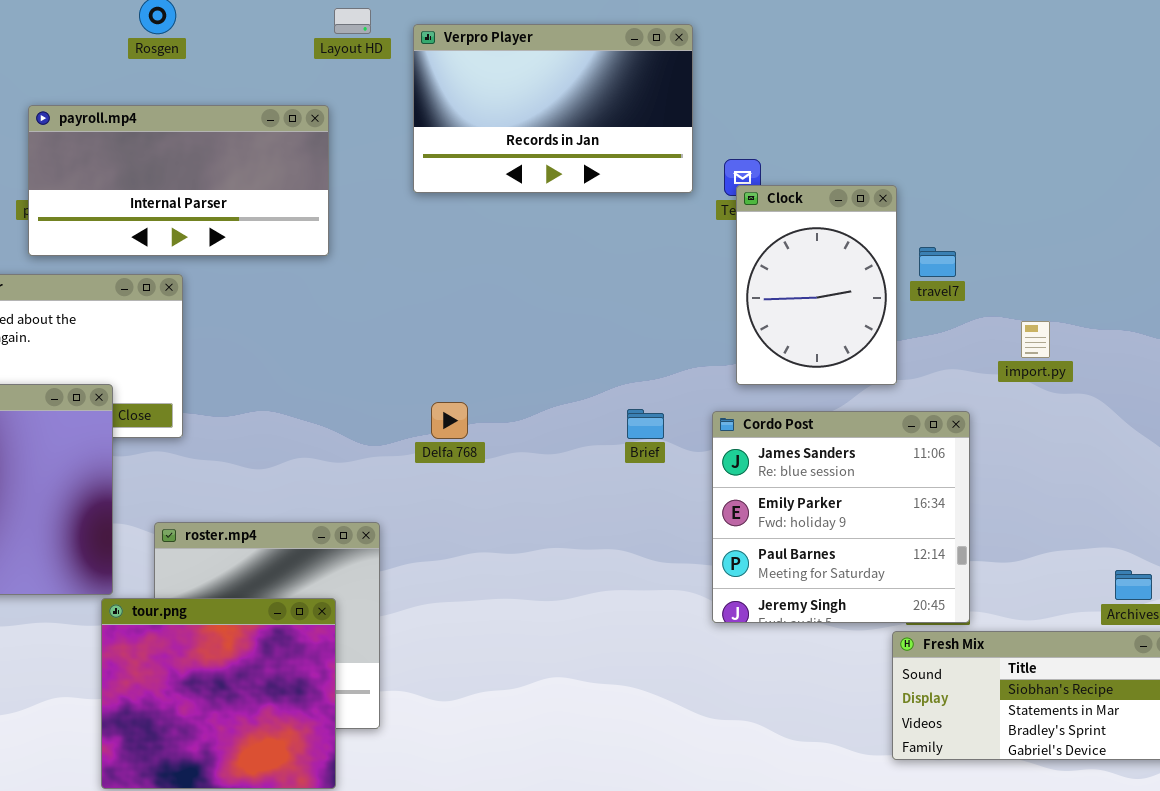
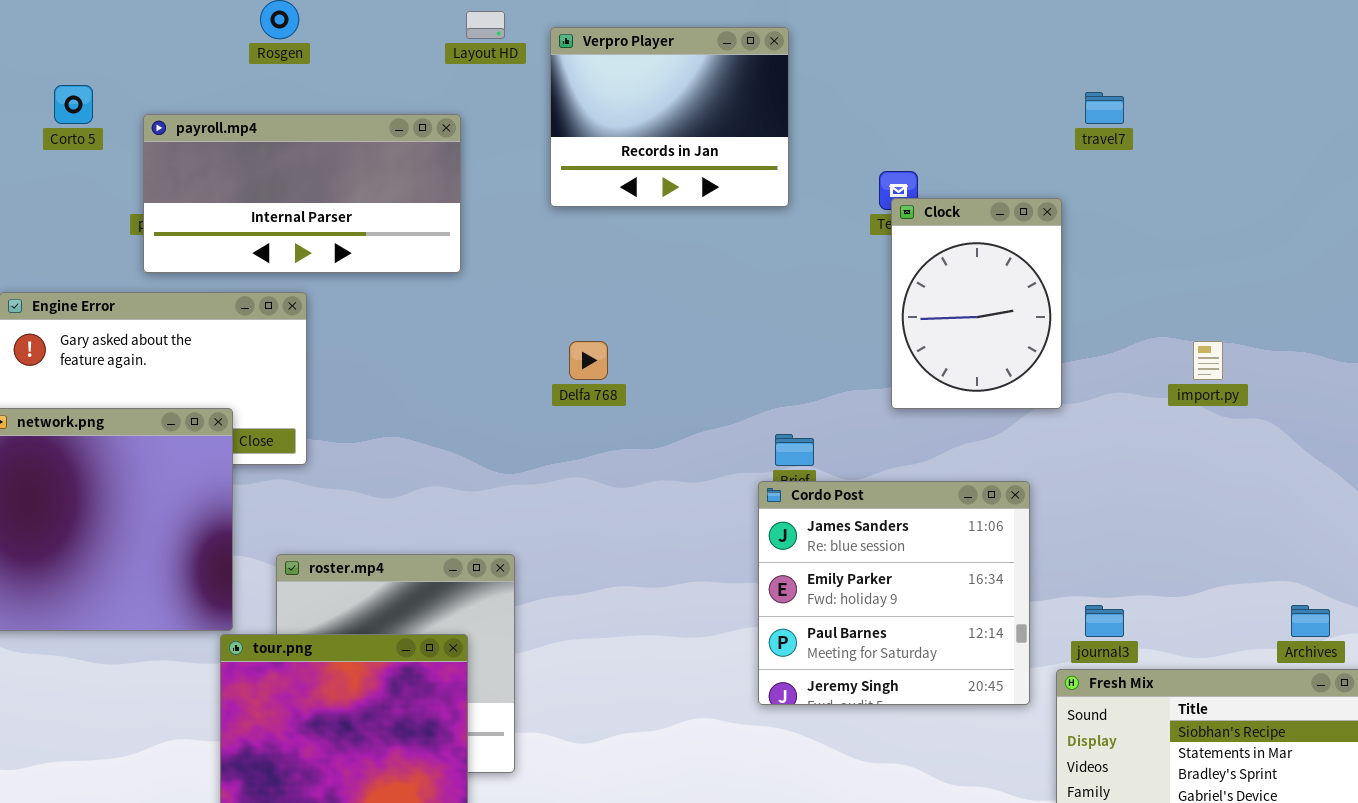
Verpro Player: [413,24,693,193] -> [550,27,789,207], resized
travel7: [919,247,956,277] -> [1085,92,1124,124], moved
Delfa 768: [431,402,468,439] -> [569,341,608,380], moved
Cordo Post: [712,411,970,623] -> [758,481,1030,705], moved

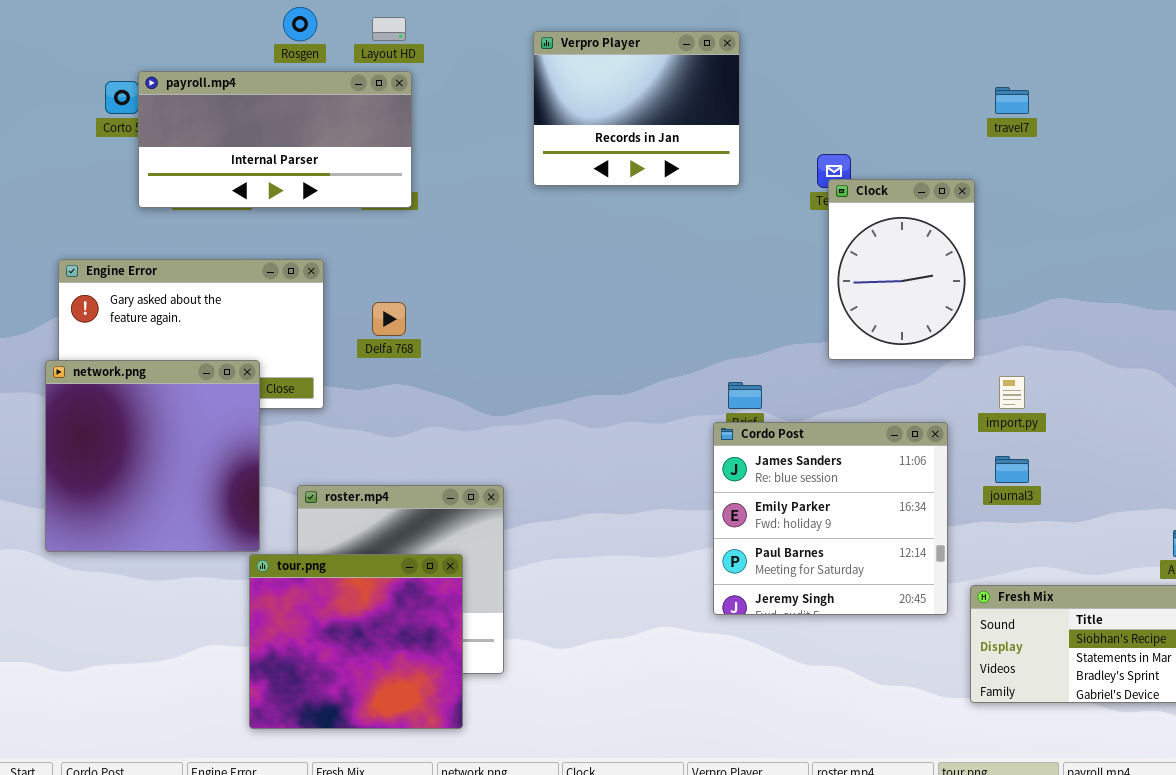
Layout HD: [466,11,505,39] -> [372,17,406,41], moved
payroll.mp4: [143,114,461,273] -> [138,71,412,208], moved
Delfa 768: [569,341,608,380] -> [372,302,406,336], moved
import.py: [1193,341,1223,380] -> [999,376,1025,409], moved
journal3: [1085,605,1124,637] -> [995,456,1029,483], moved

